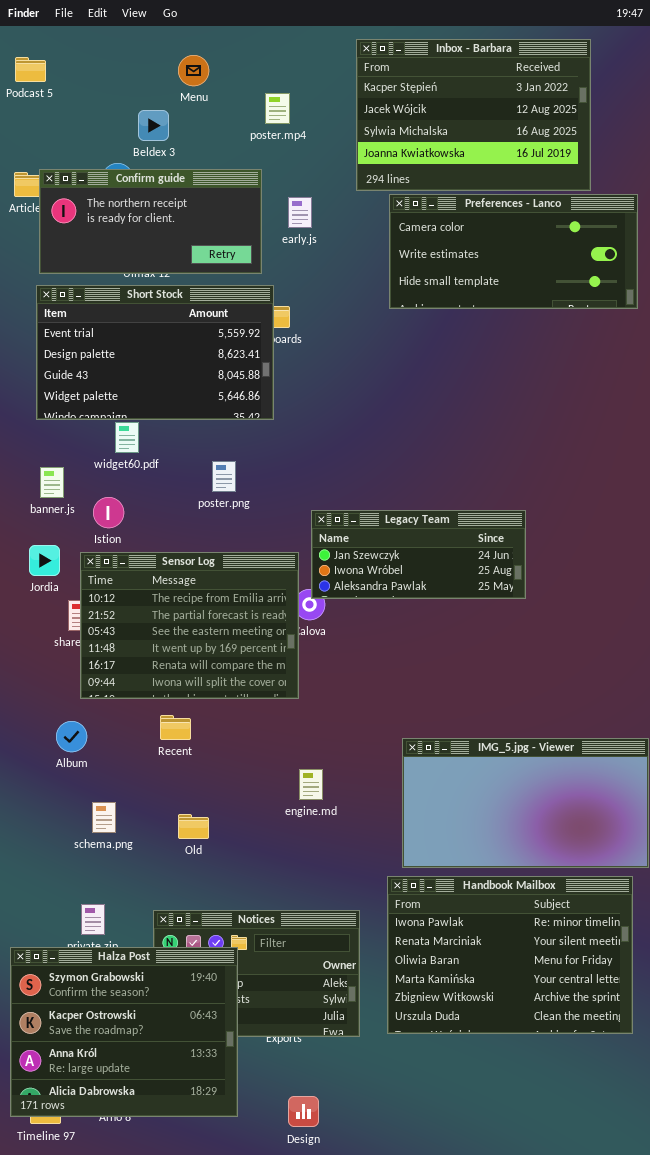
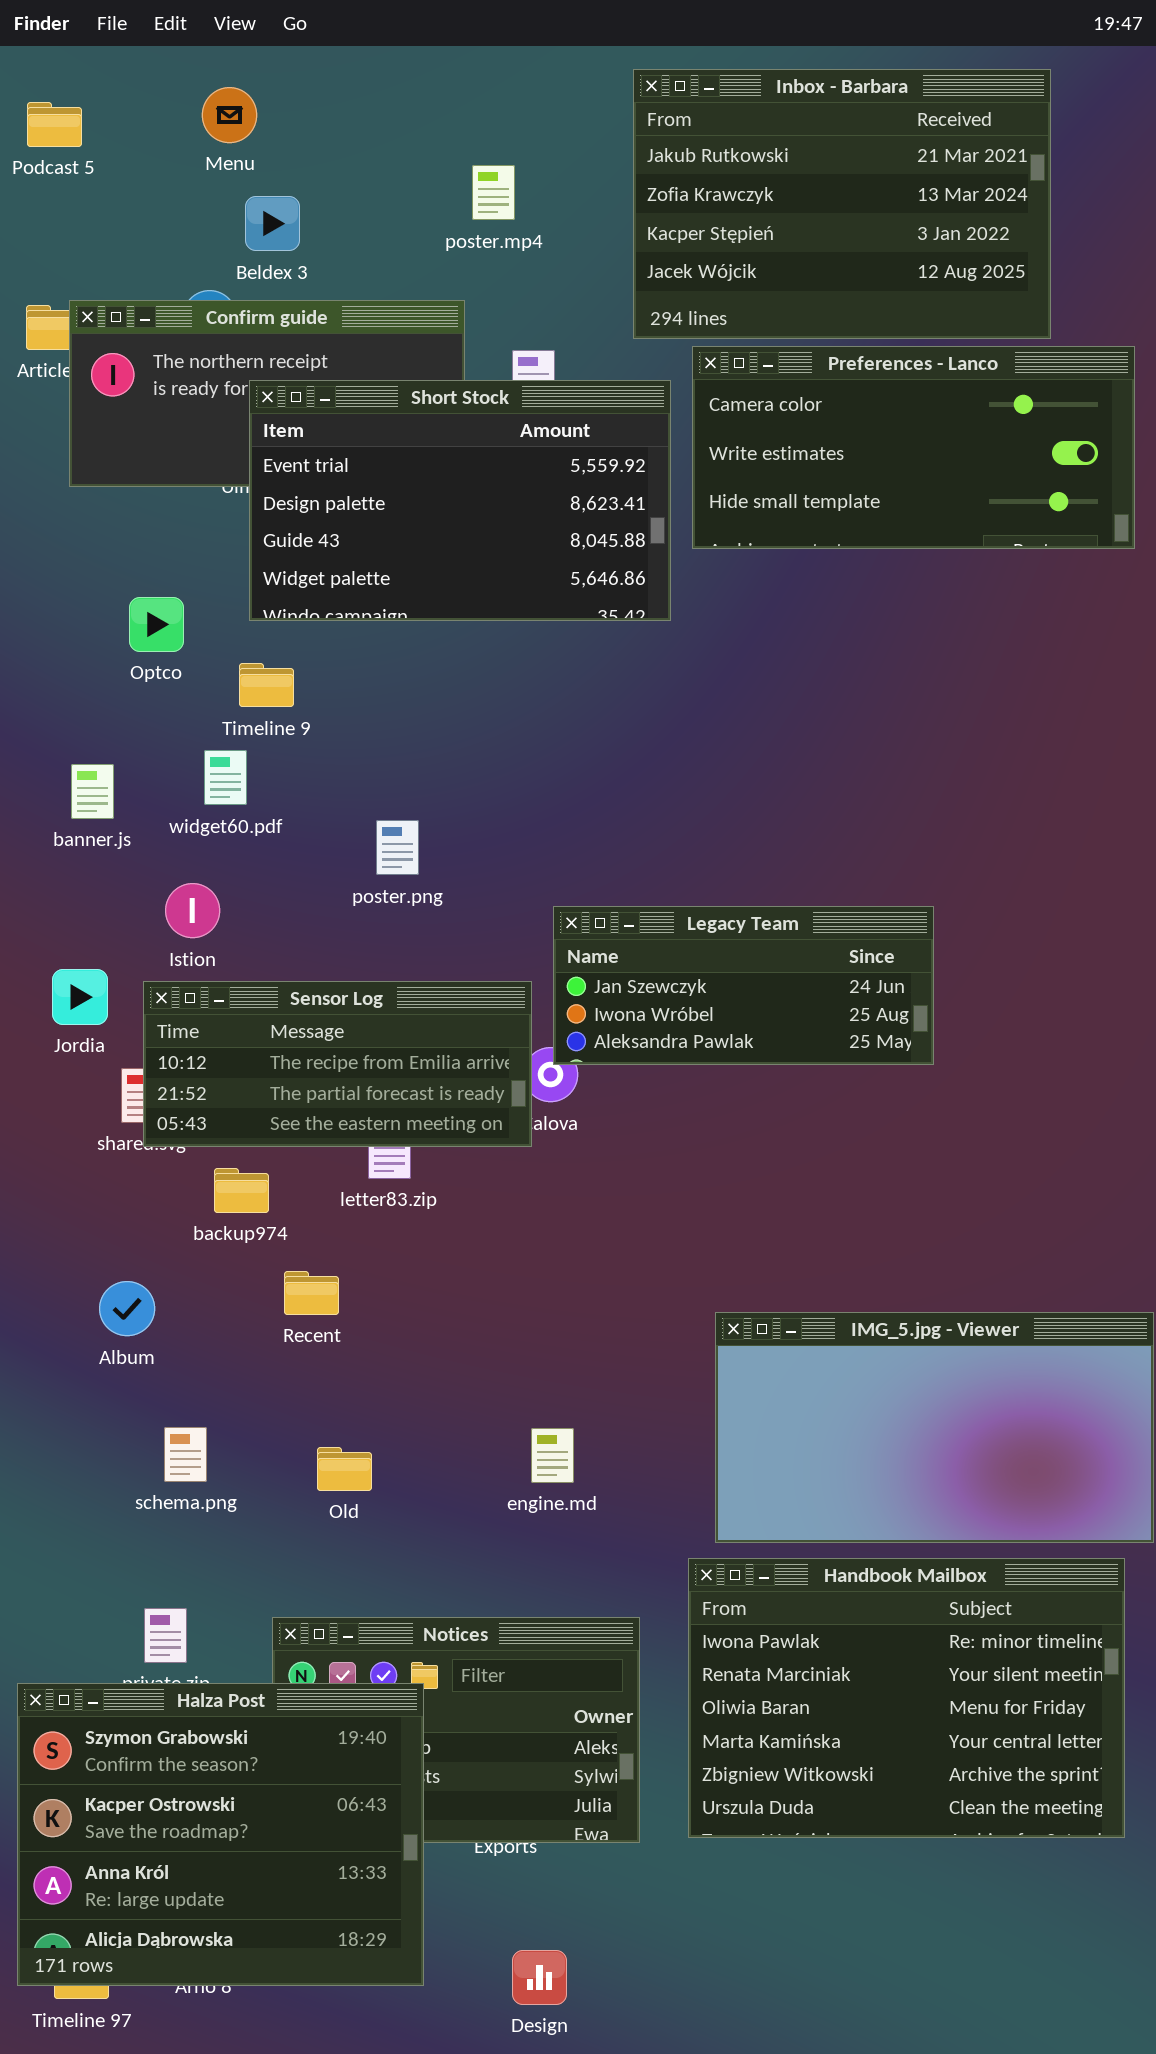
Inbox - Barbara: [356,39,591,191] -> [633,69,1051,339], scrolled up 2 rows
Menu: [178,55,209,86] -> [202,87,257,143], moved
Short Stock: [36,285,274,420] -> [249,380,671,621], moved
banner.js: [40,467,64,498] -> [71,764,114,819], moved
Sensor Log: [80,552,299,699] -> [143,981,532,1147], resized
engine.md: [299,769,323,800] -> [531,1428,574,1483], moved

